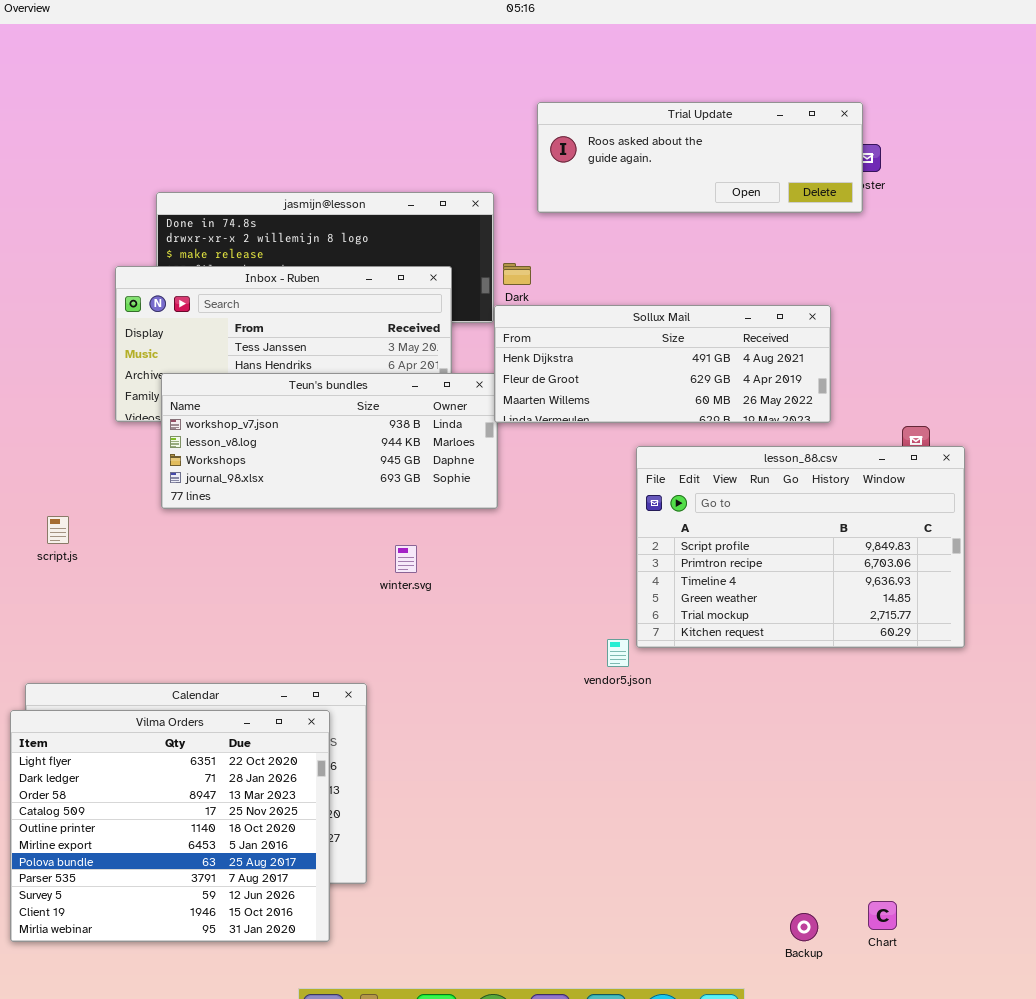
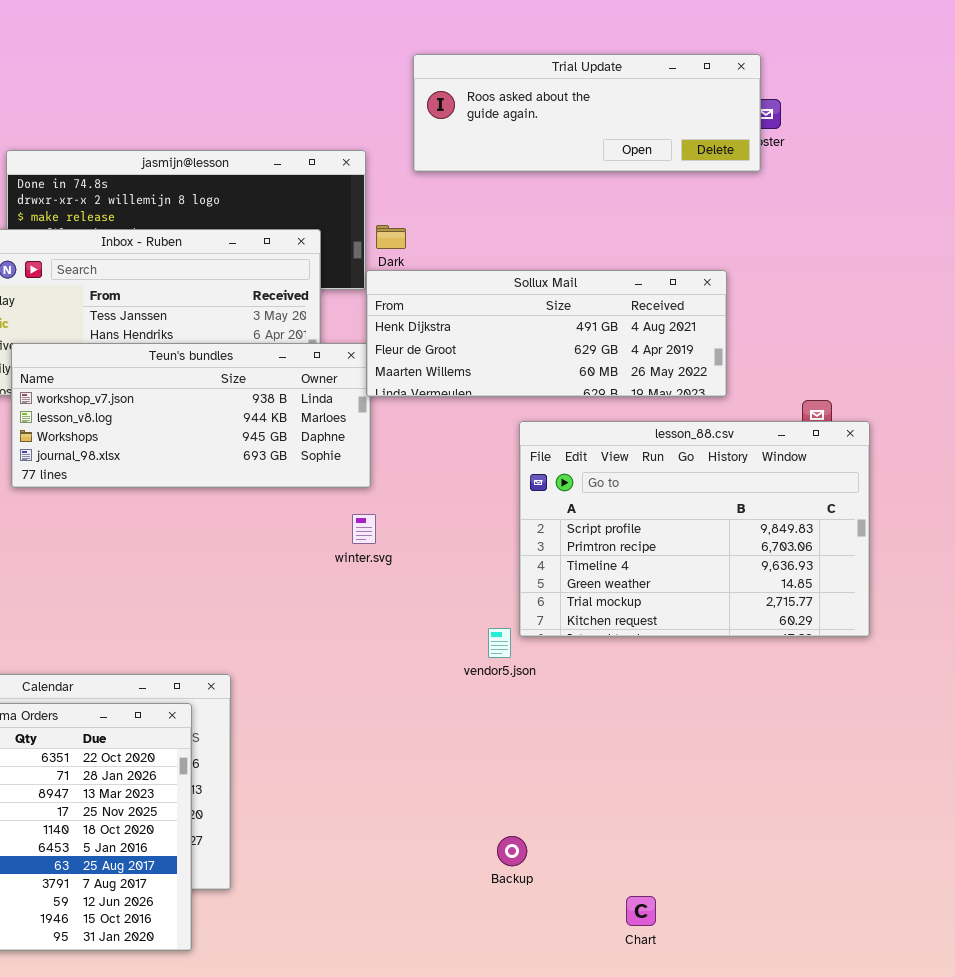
winter.svg: [395,545,417,573] -> [352,514,376,544], moved
Chart: [868,901,897,930] -> [626,896,656,926], moved
Backup: [790,913,818,941] -> [497,836,527,866], moved

